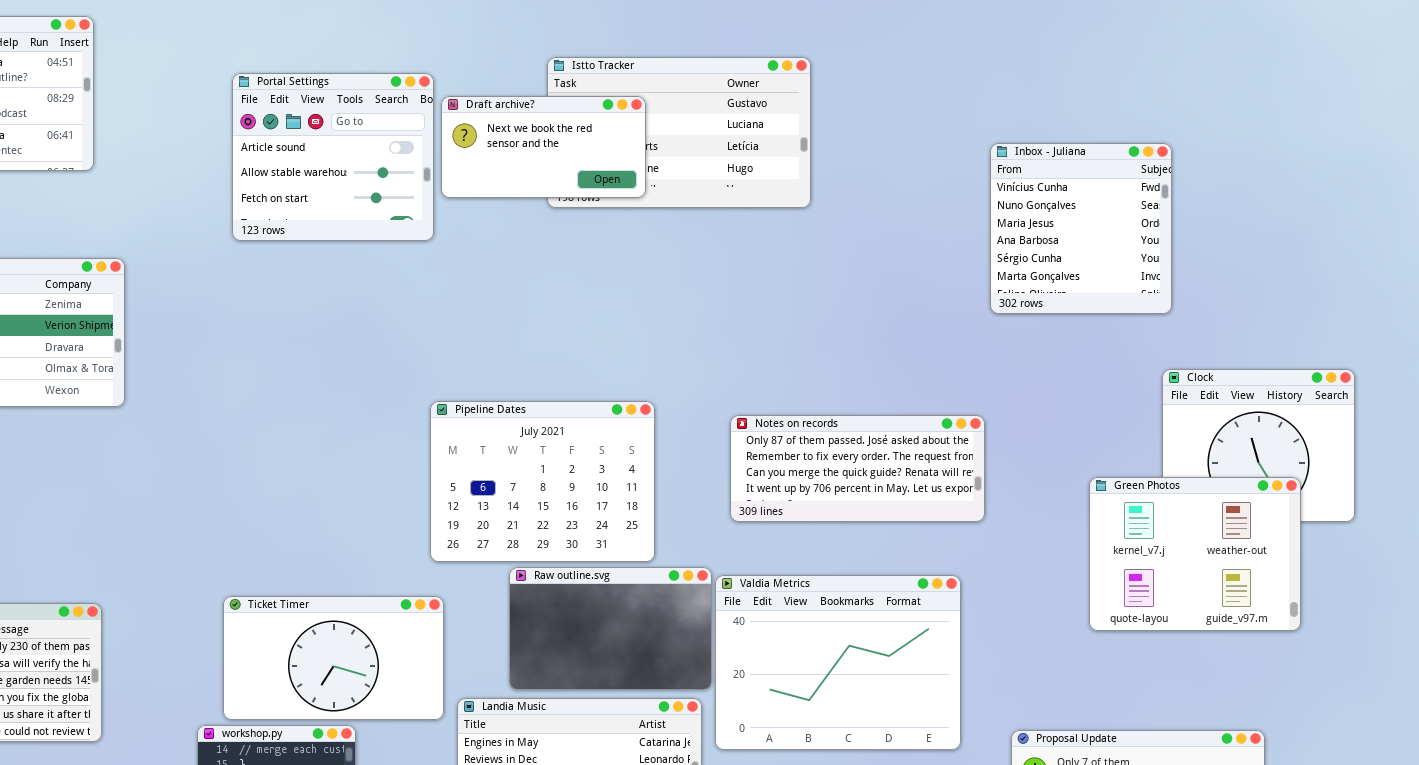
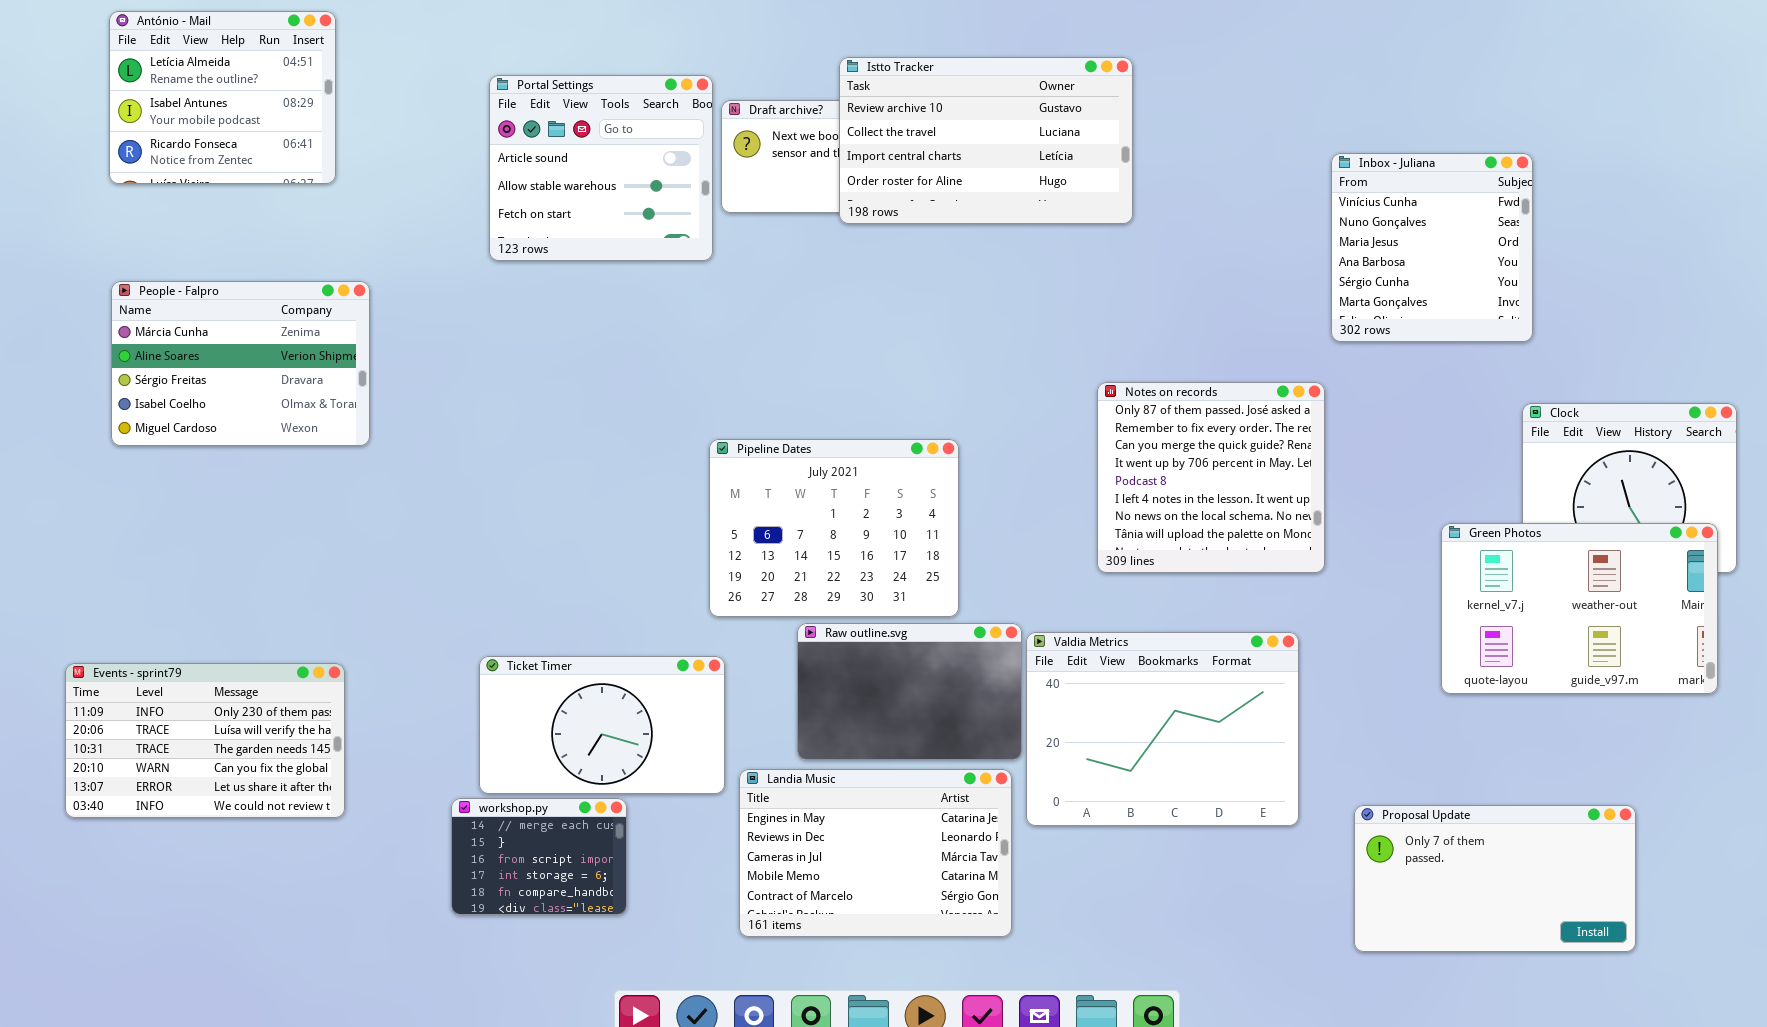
Istto Tracker: [547,57,811,208] -> [839,57,1133,224], raised
Notes on records: [730,415,985,522] -> [1097,382,1325,573], resized
Green Photos: [1089,477,1301,631] -> [1441,523,1718,694], resized

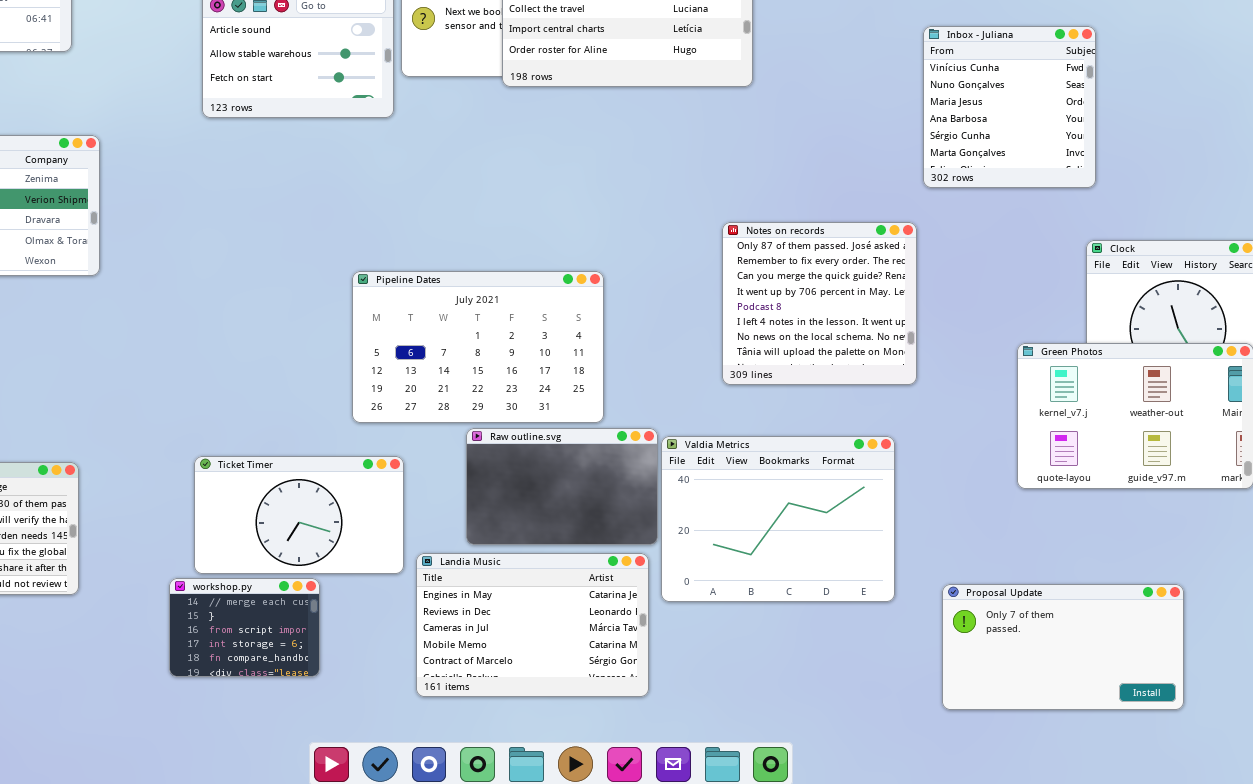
Pipeline Dates: [709,439,959,617] -> [352,271,604,423], resized

